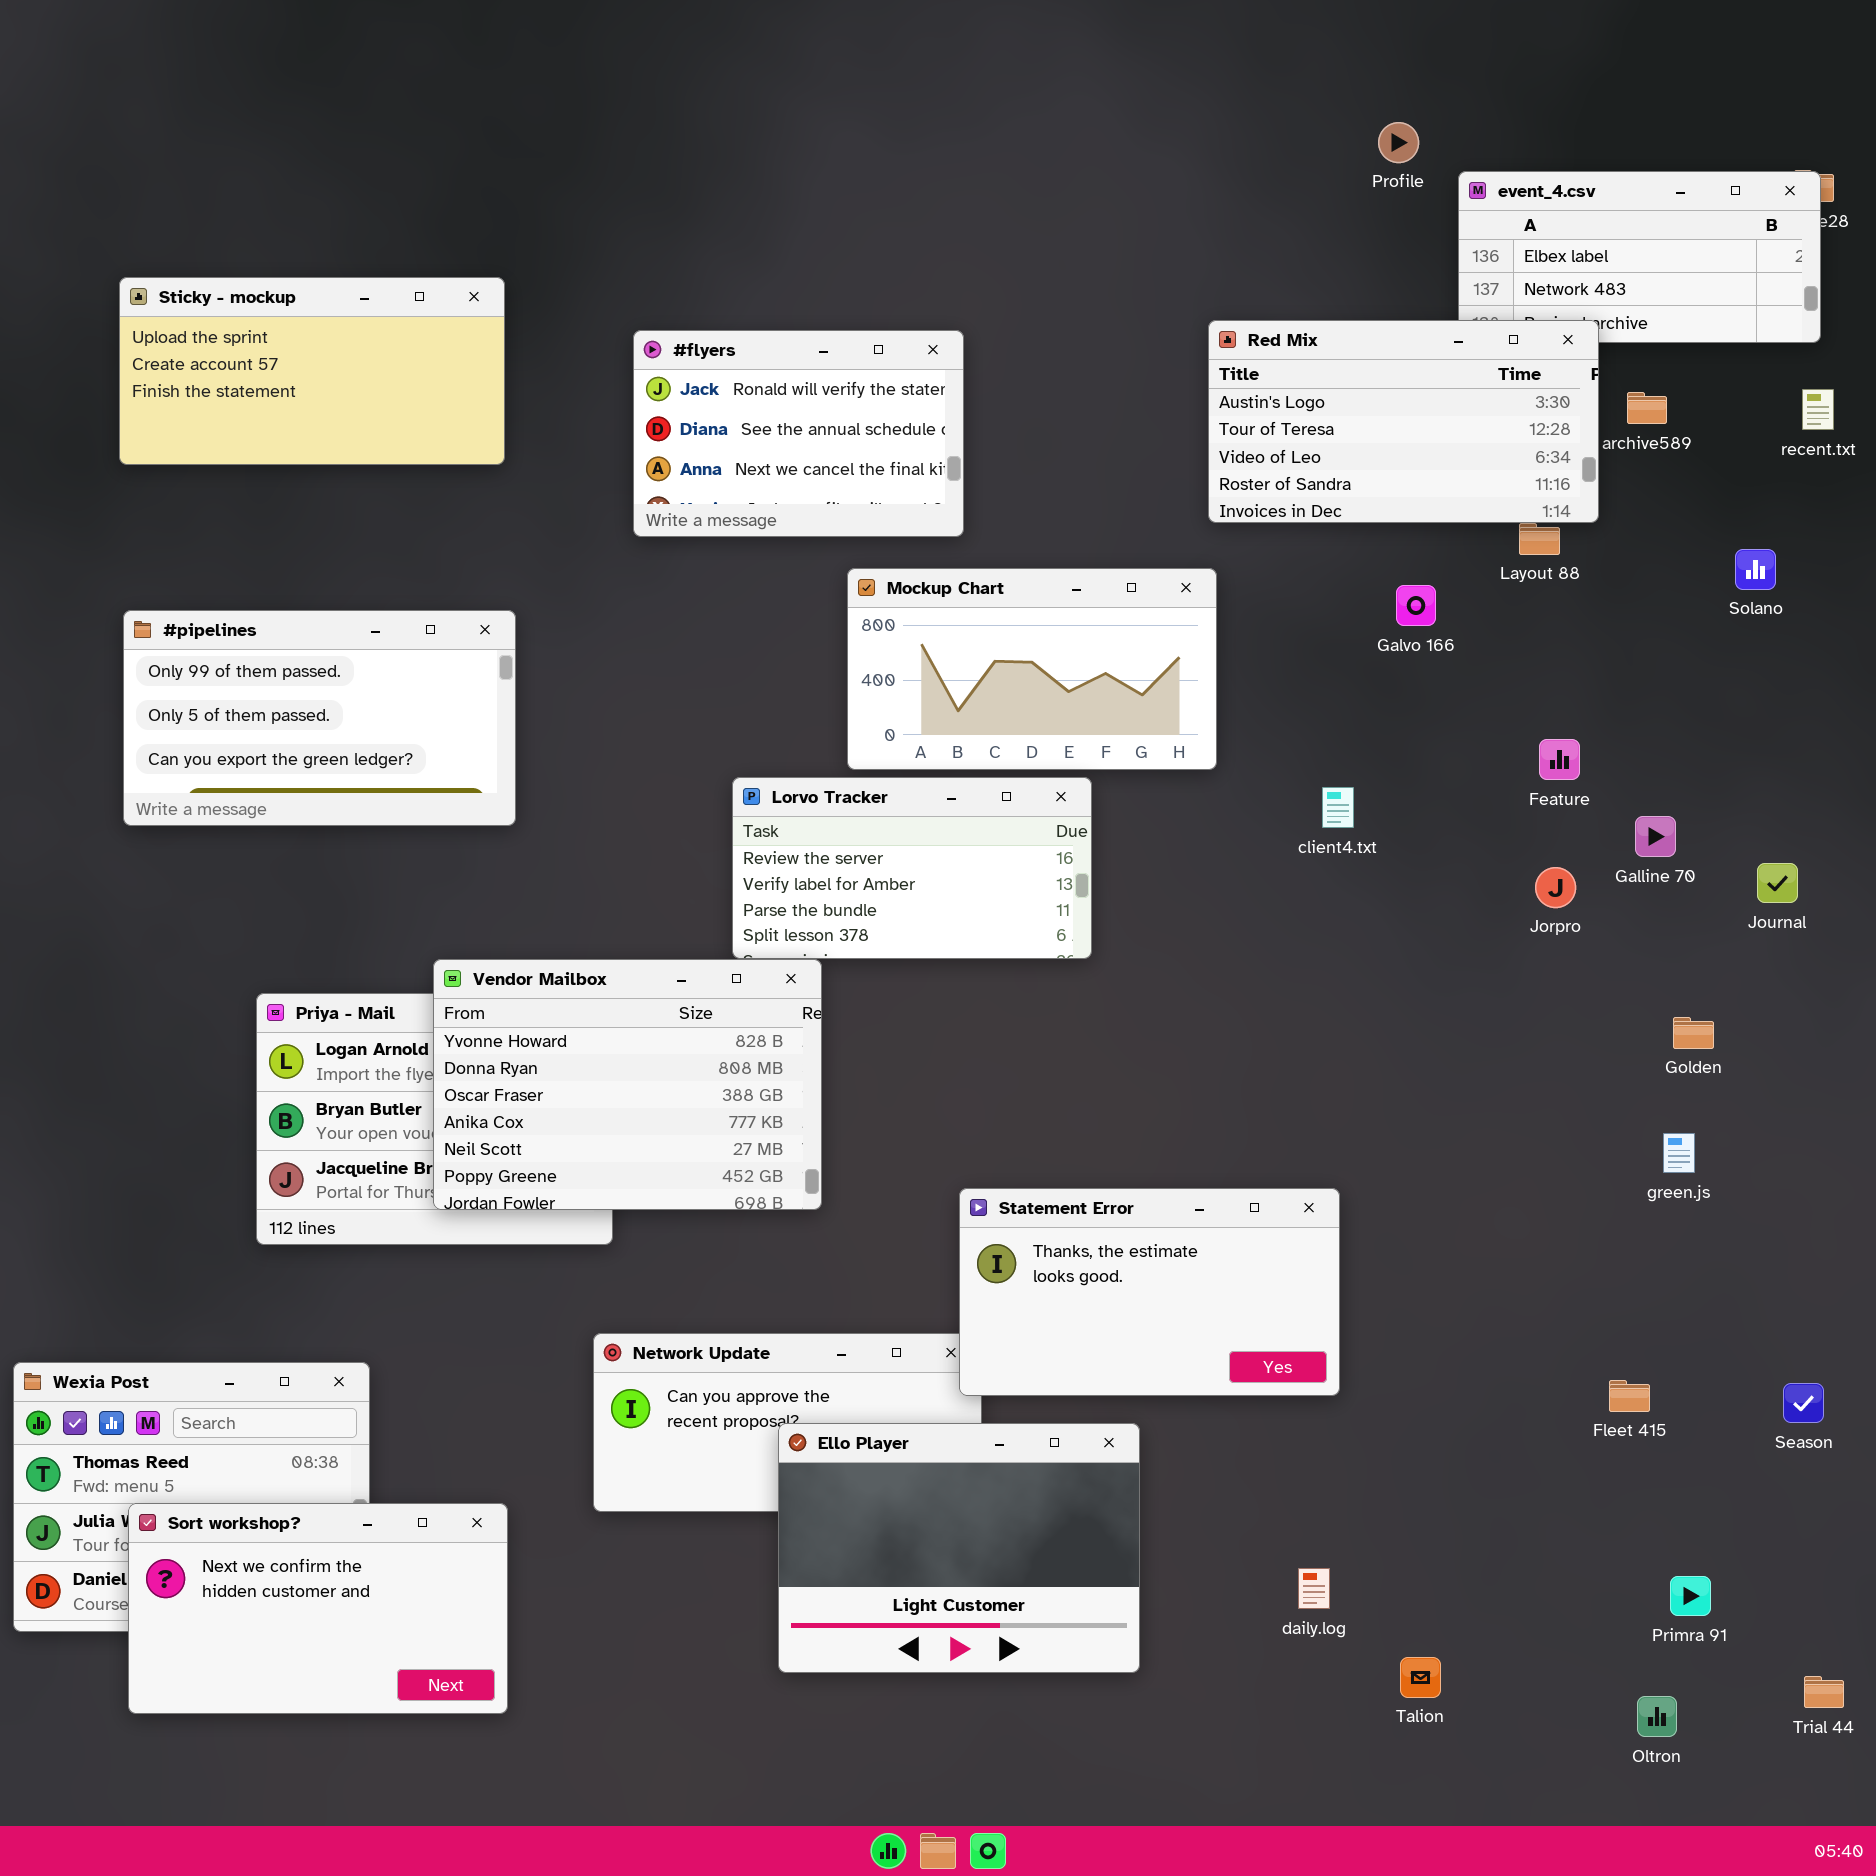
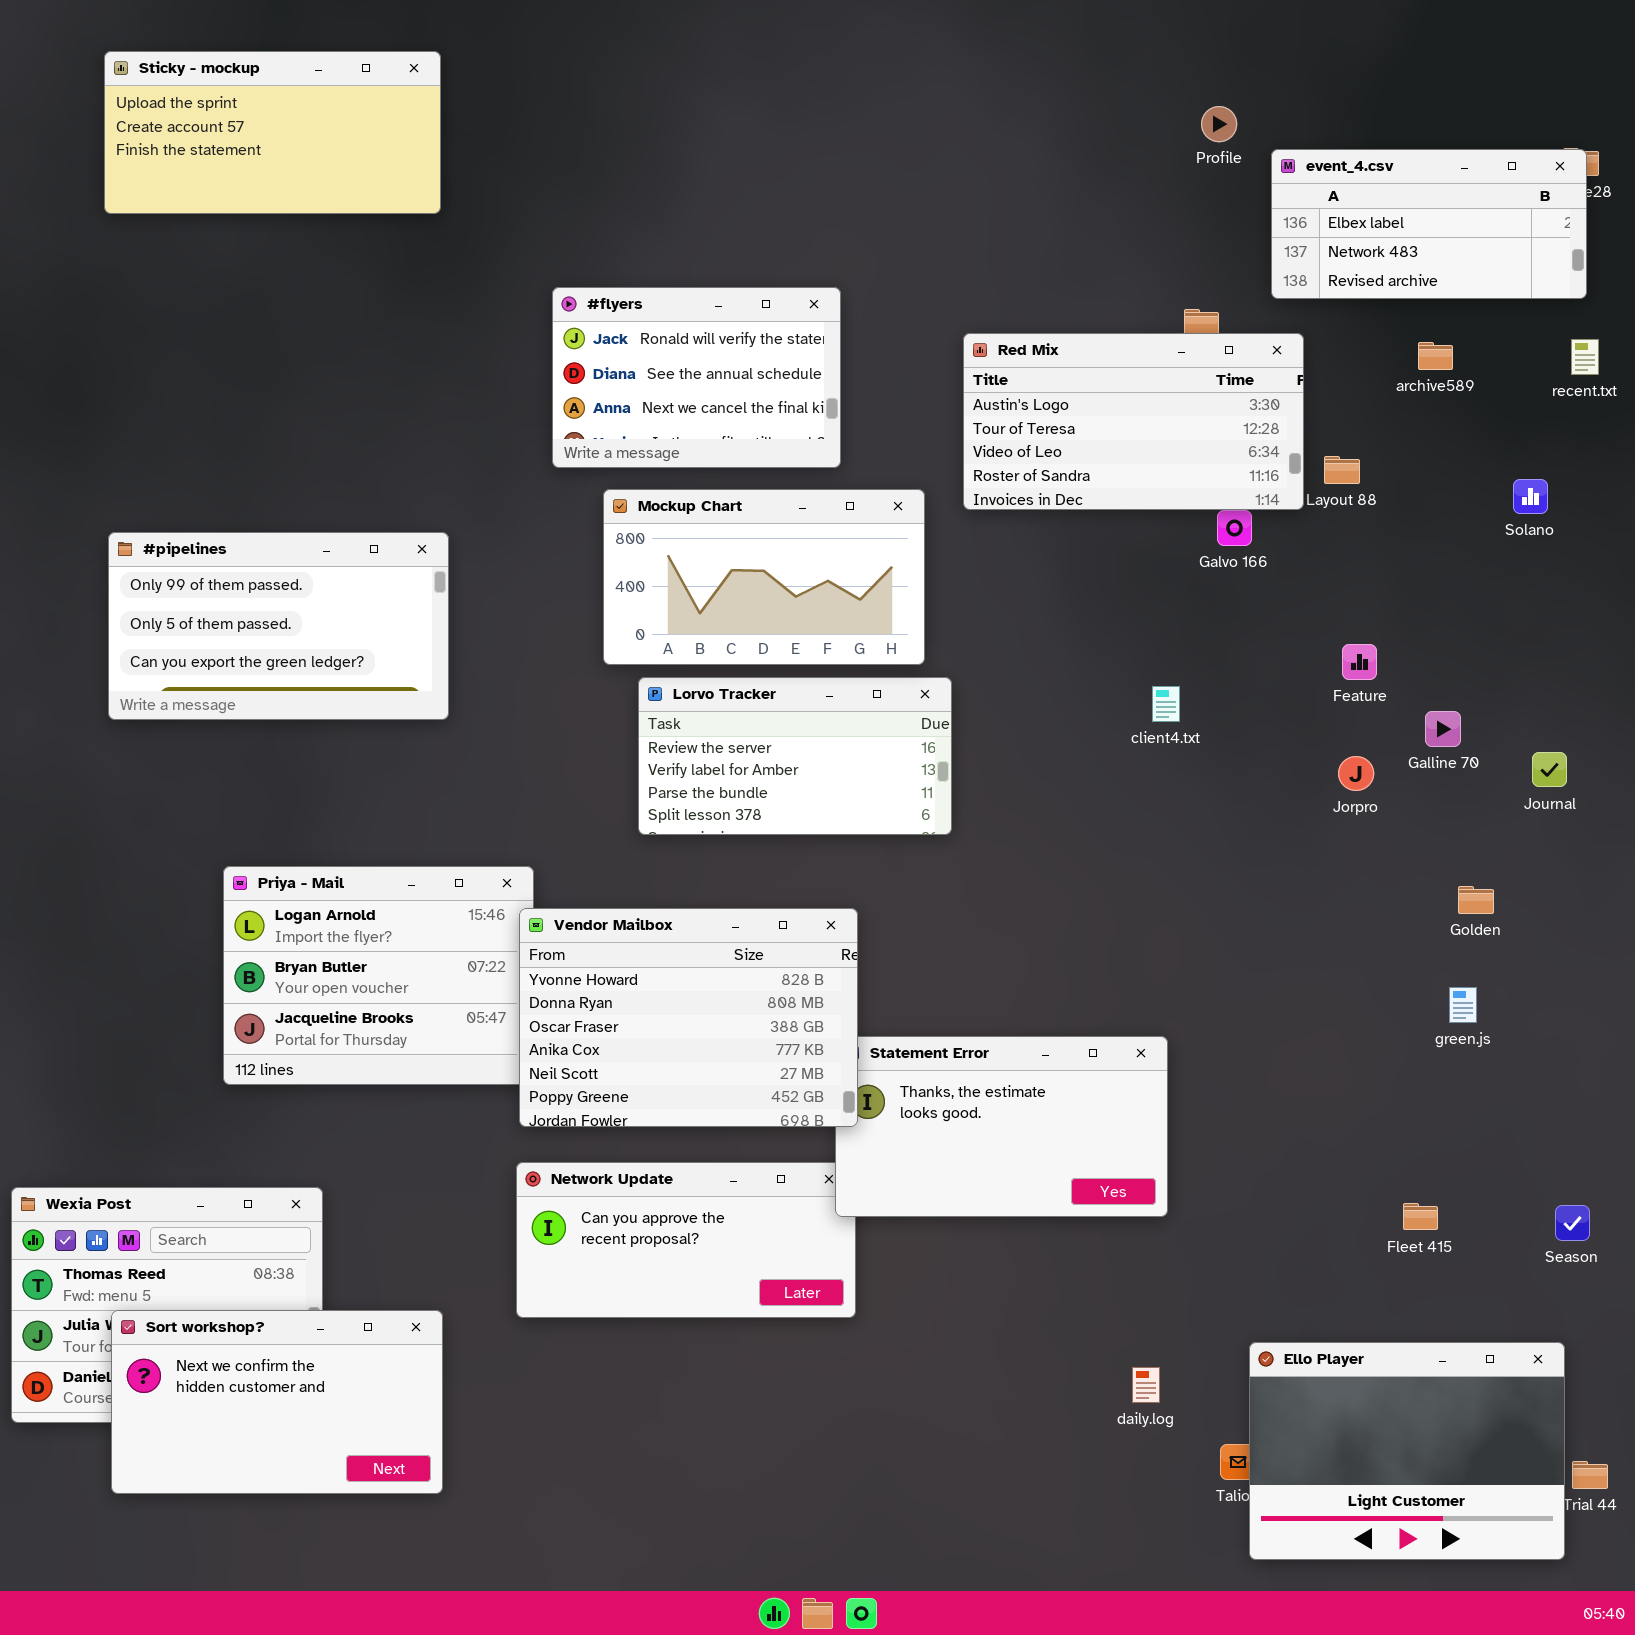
Sticky - mockup: [119,277,505,465] -> [104,51,441,214], moved
Red Mix: [1208,320,1599,523] -> [963,333,1304,510], moved
Mockup Chart: [847,568,1217,770] -> [603,489,925,665], moved
Vendor Mailbox: [433,959,822,1210] -> [519,908,858,1127], moved
Ello Player: [778,1423,1140,1673] -> [1249,1342,1565,1560], moved

